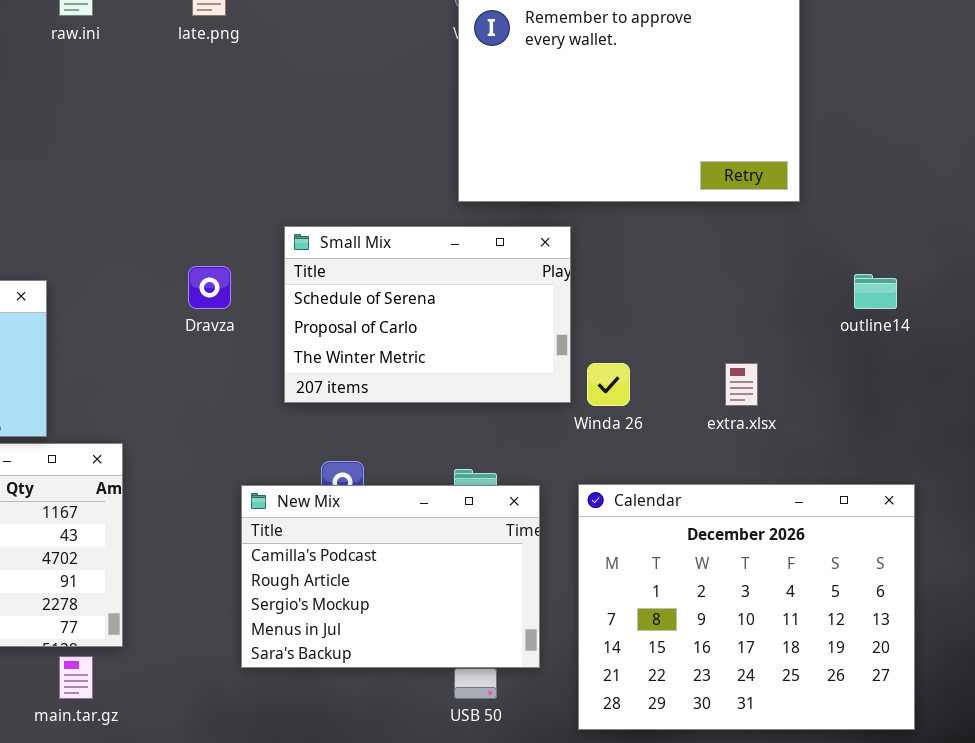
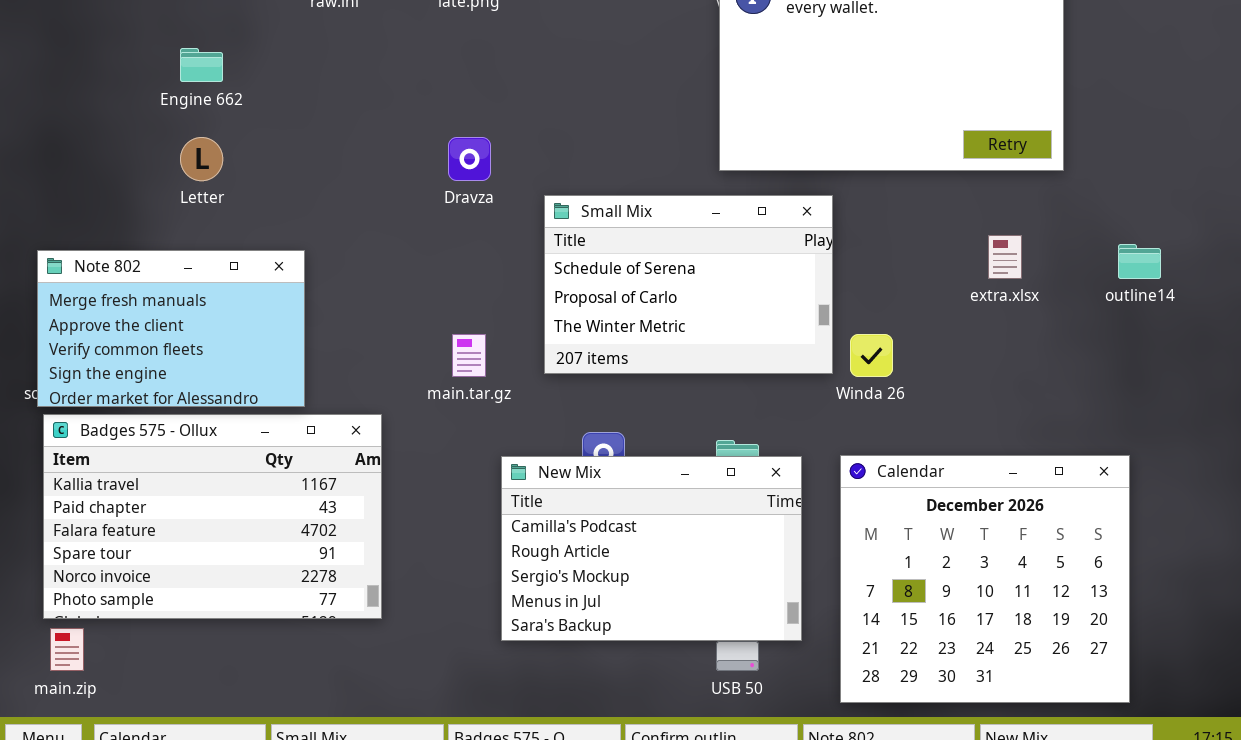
Dravza: [188,266,231,309] -> [448,137,491,181], moved
extra.xlsx: [725,363,758,406] -> [988,235,1022,279], moved
Calendar: [578,484,915,730] -> [840,455,1130,703], resized
main.tar.gz: [59,656,93,699] -> [452,334,486,377], moved

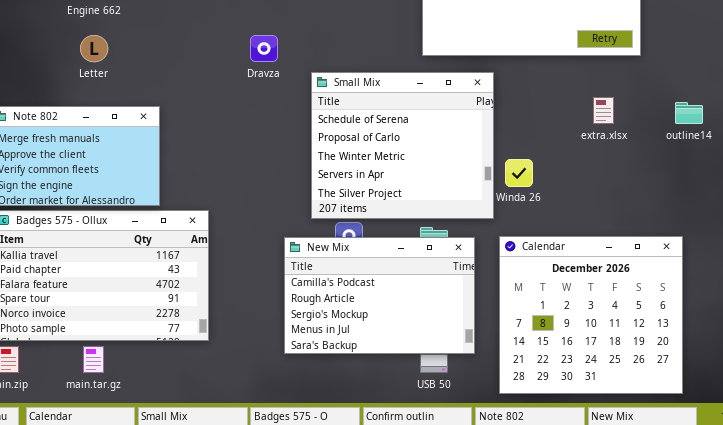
Small Mix: [544,195,833,374] -> [311,72,494,219], resized
main.tar.gz: [452,334,486,377] -> [83,346,104,373], moved

